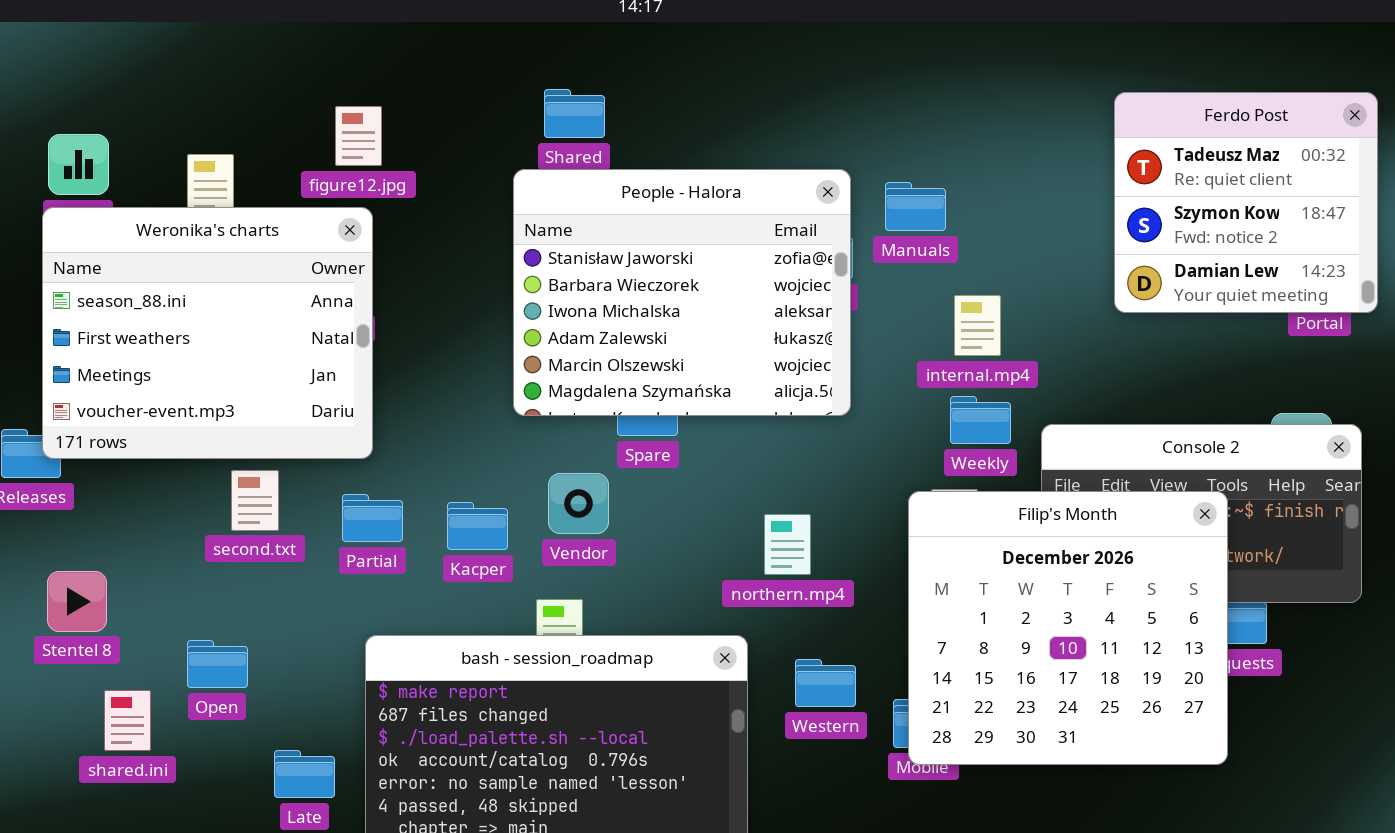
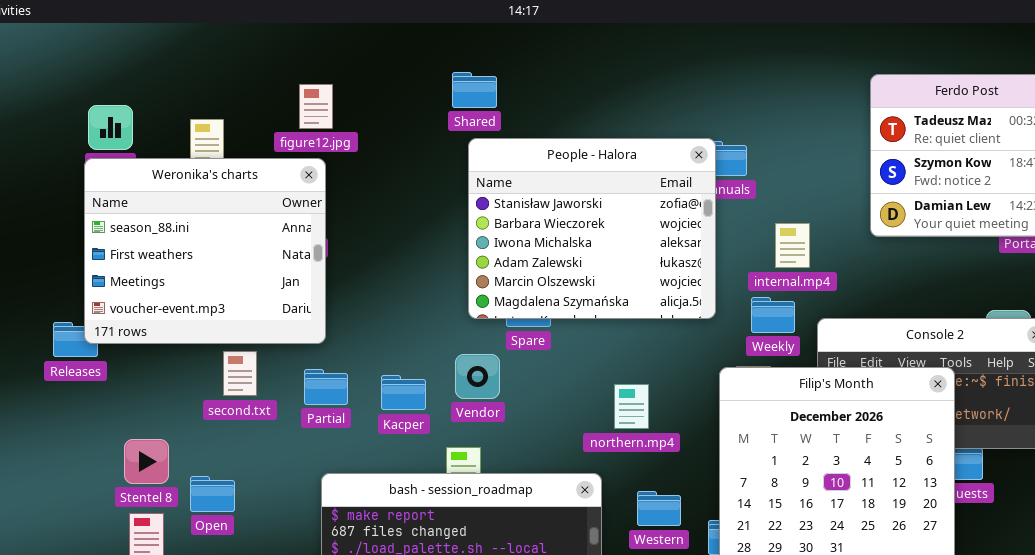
People - Halora: [513,169,851,416] -> [468,138,716,319], moved
internal.mp4: [954,295,1001,356] -> [775,223,810,268], moved
Stentel 8: [47,571,107,632] -> [124,439,169,484], moved

